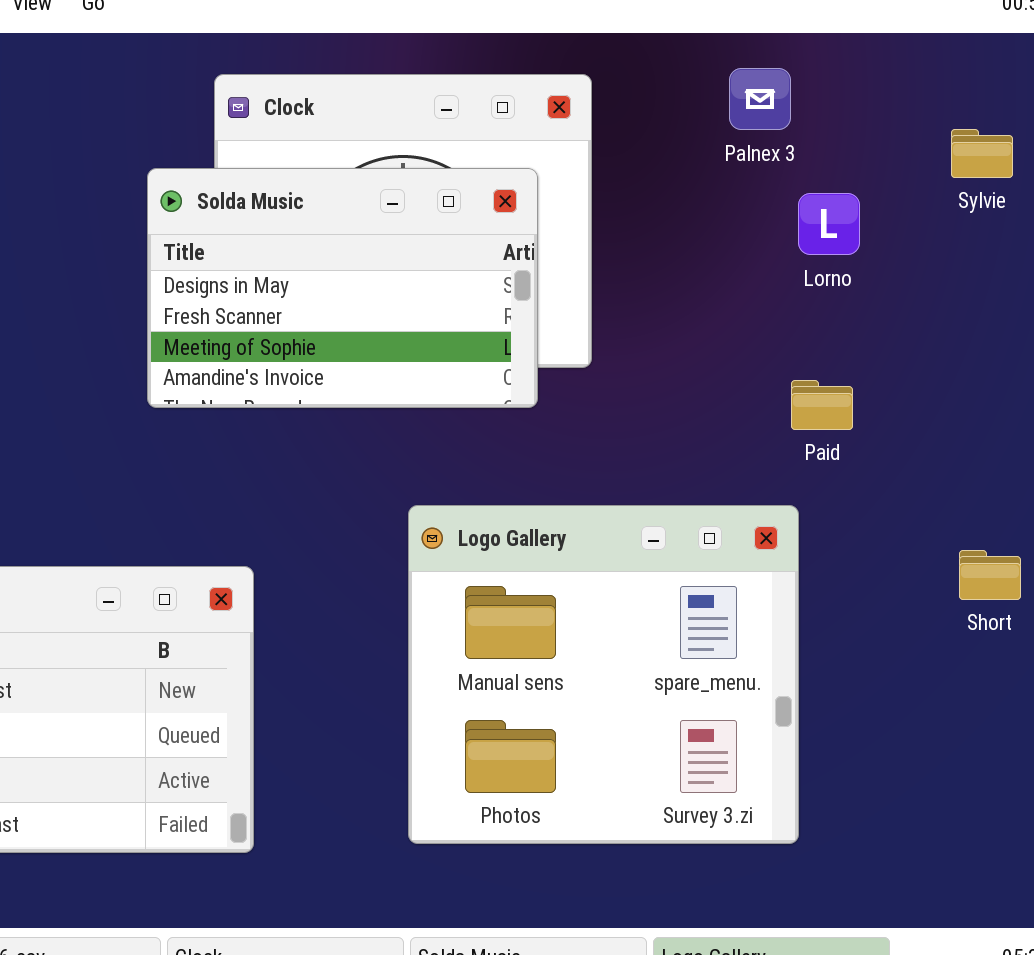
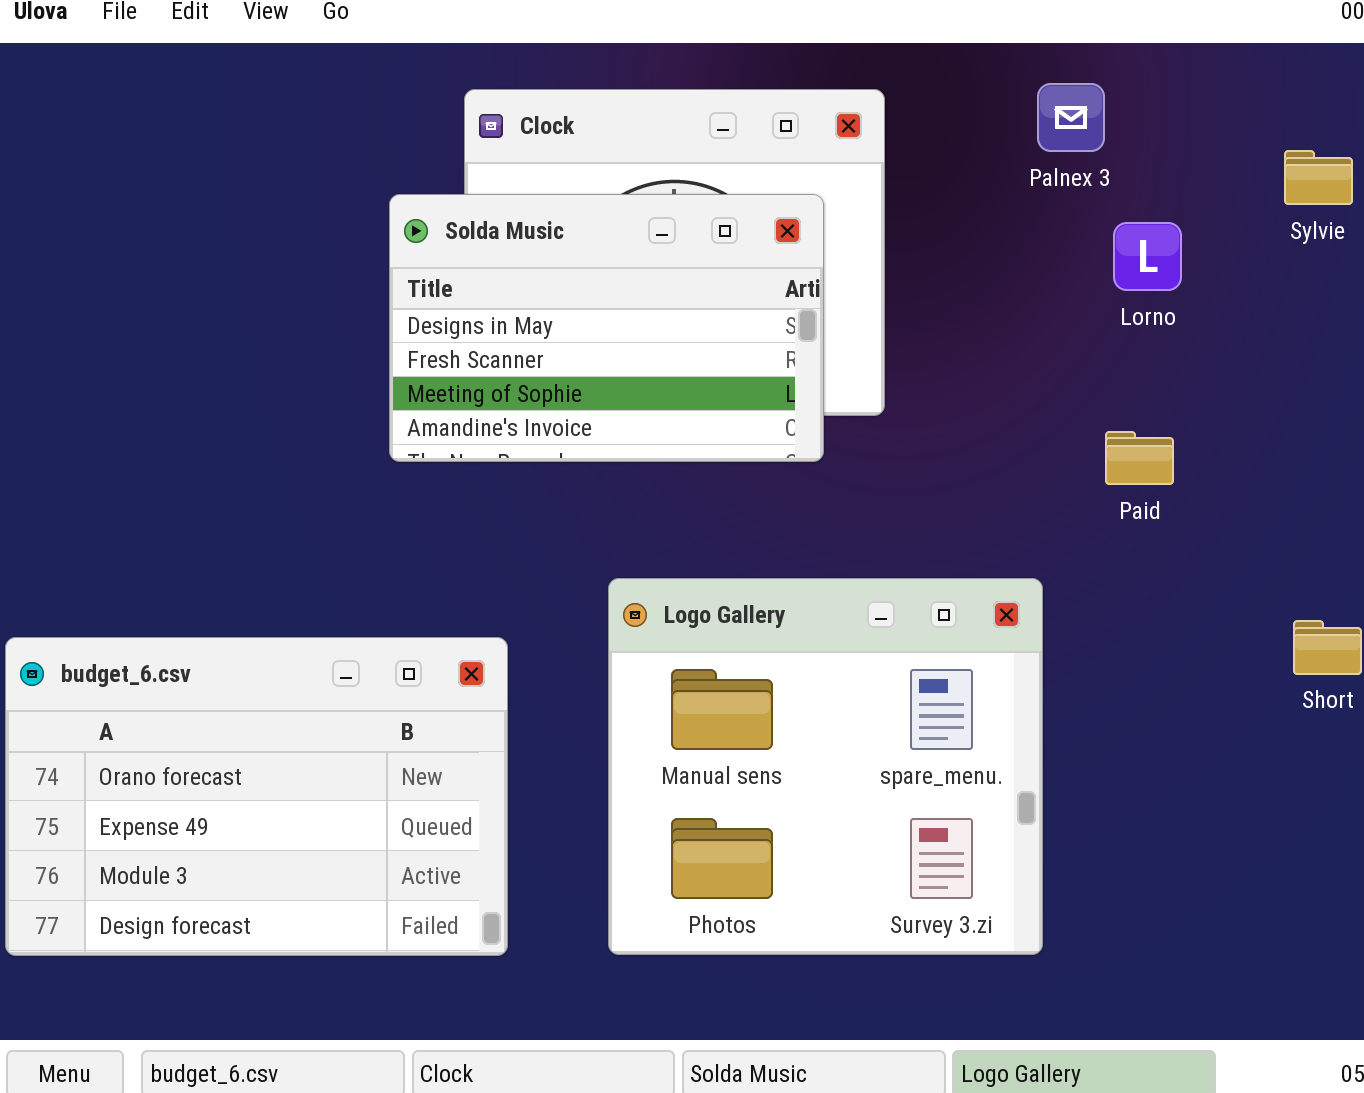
Logo Gallery: [408,505,799,844] -> [608,578,1043,955], moved

